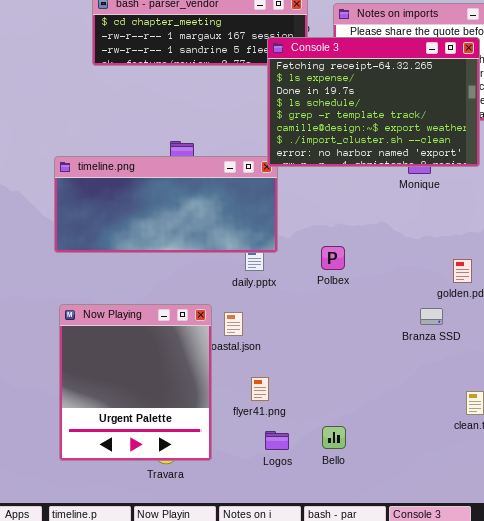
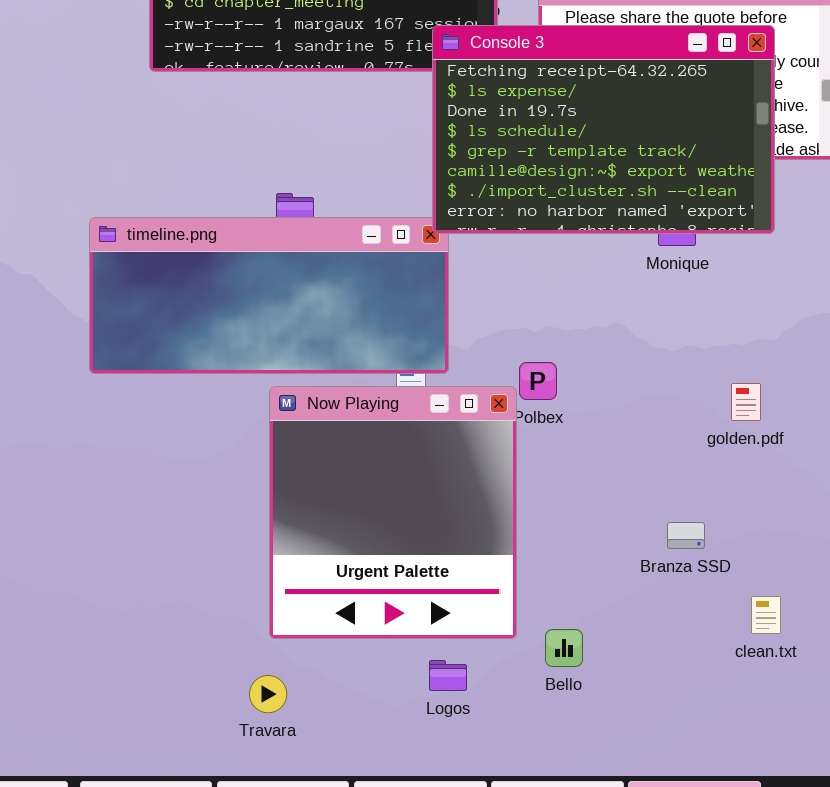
Now Playing: [59,304,212,461] -> [269,386,517,639], moved
Branza SSD: [420,308,443,325] -> [667,522,705,549], moved
Bello: [322,426,346,449] -> [545,629,583,667], moved

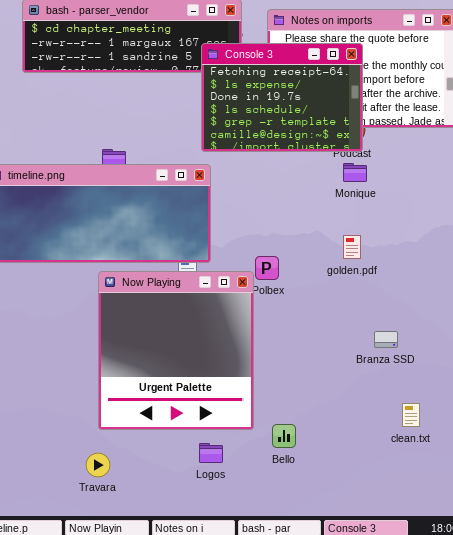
Console 3: [432,25,775,234] -> [201,43,363,152], resized
golden.pdf: [731,383,761,421] -> [343,235,361,259], moved
Branza SSD: [667,522,705,549] -> [374,331,398,348], moved

